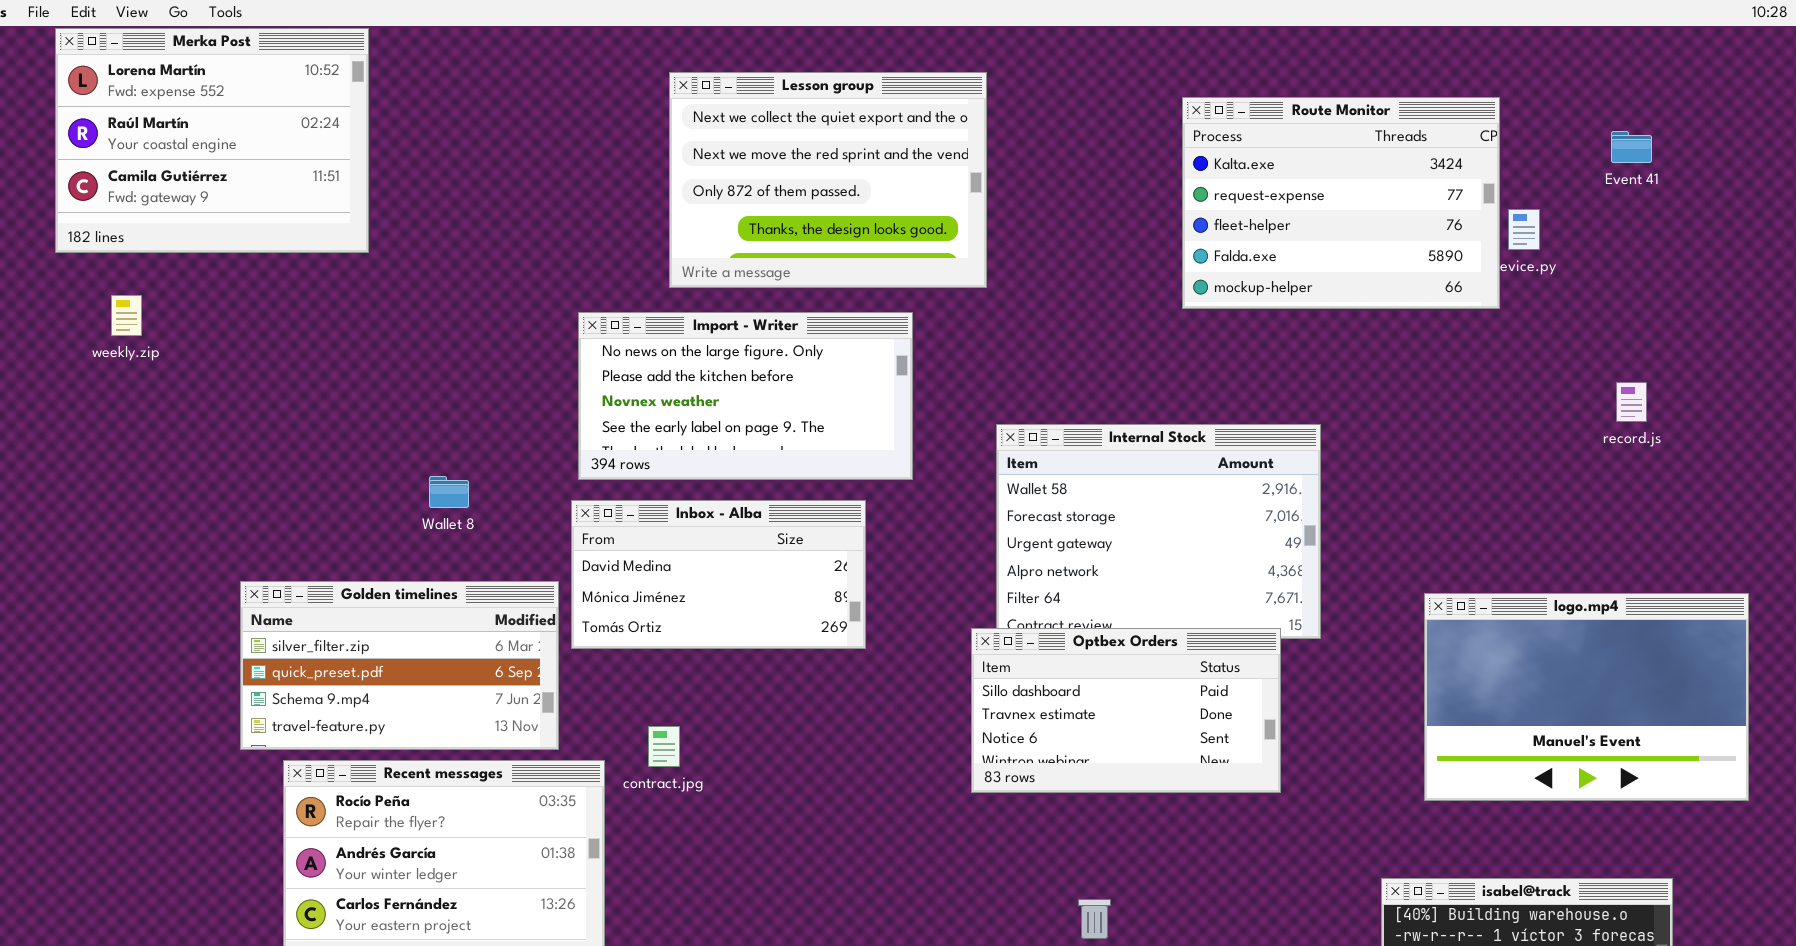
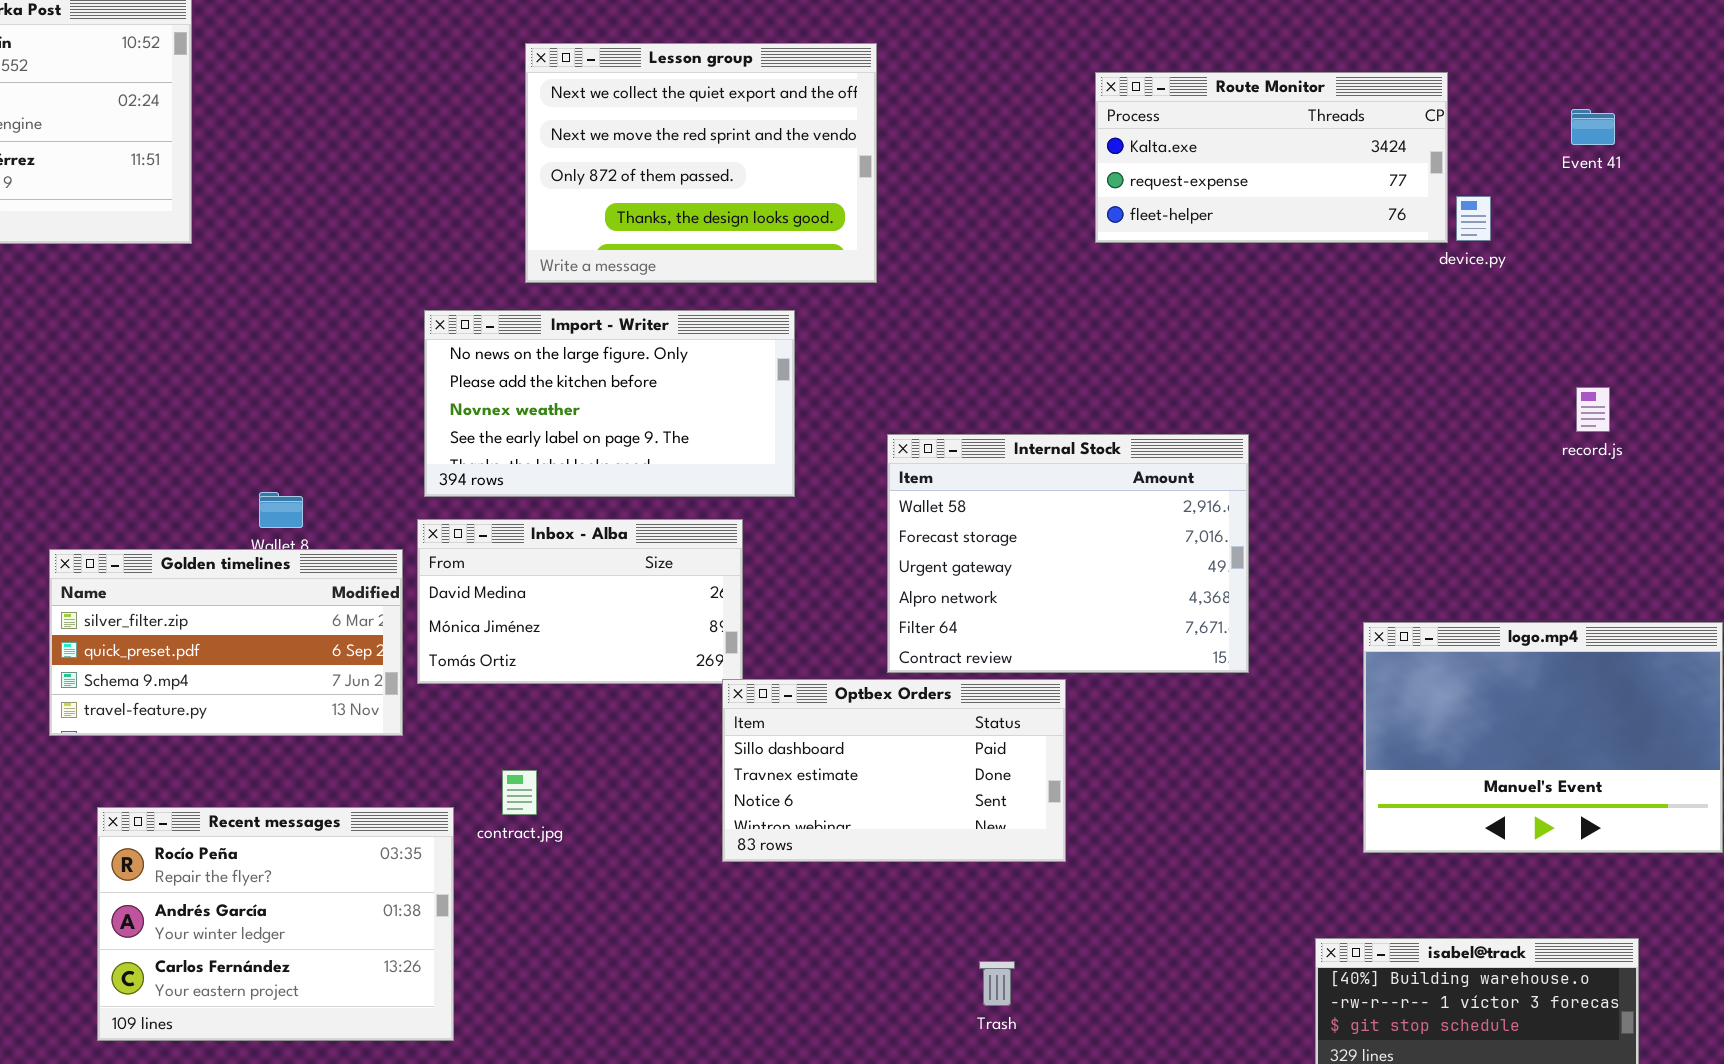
Route Monitor: [1182,97,1500,309] -> [1095,72,1448,243], resized
Golden timelines: [240,581,559,750] -> [49,549,403,736], moved
Optbex Orders: [971,628,1281,793] -> [722,679,1066,862], moved

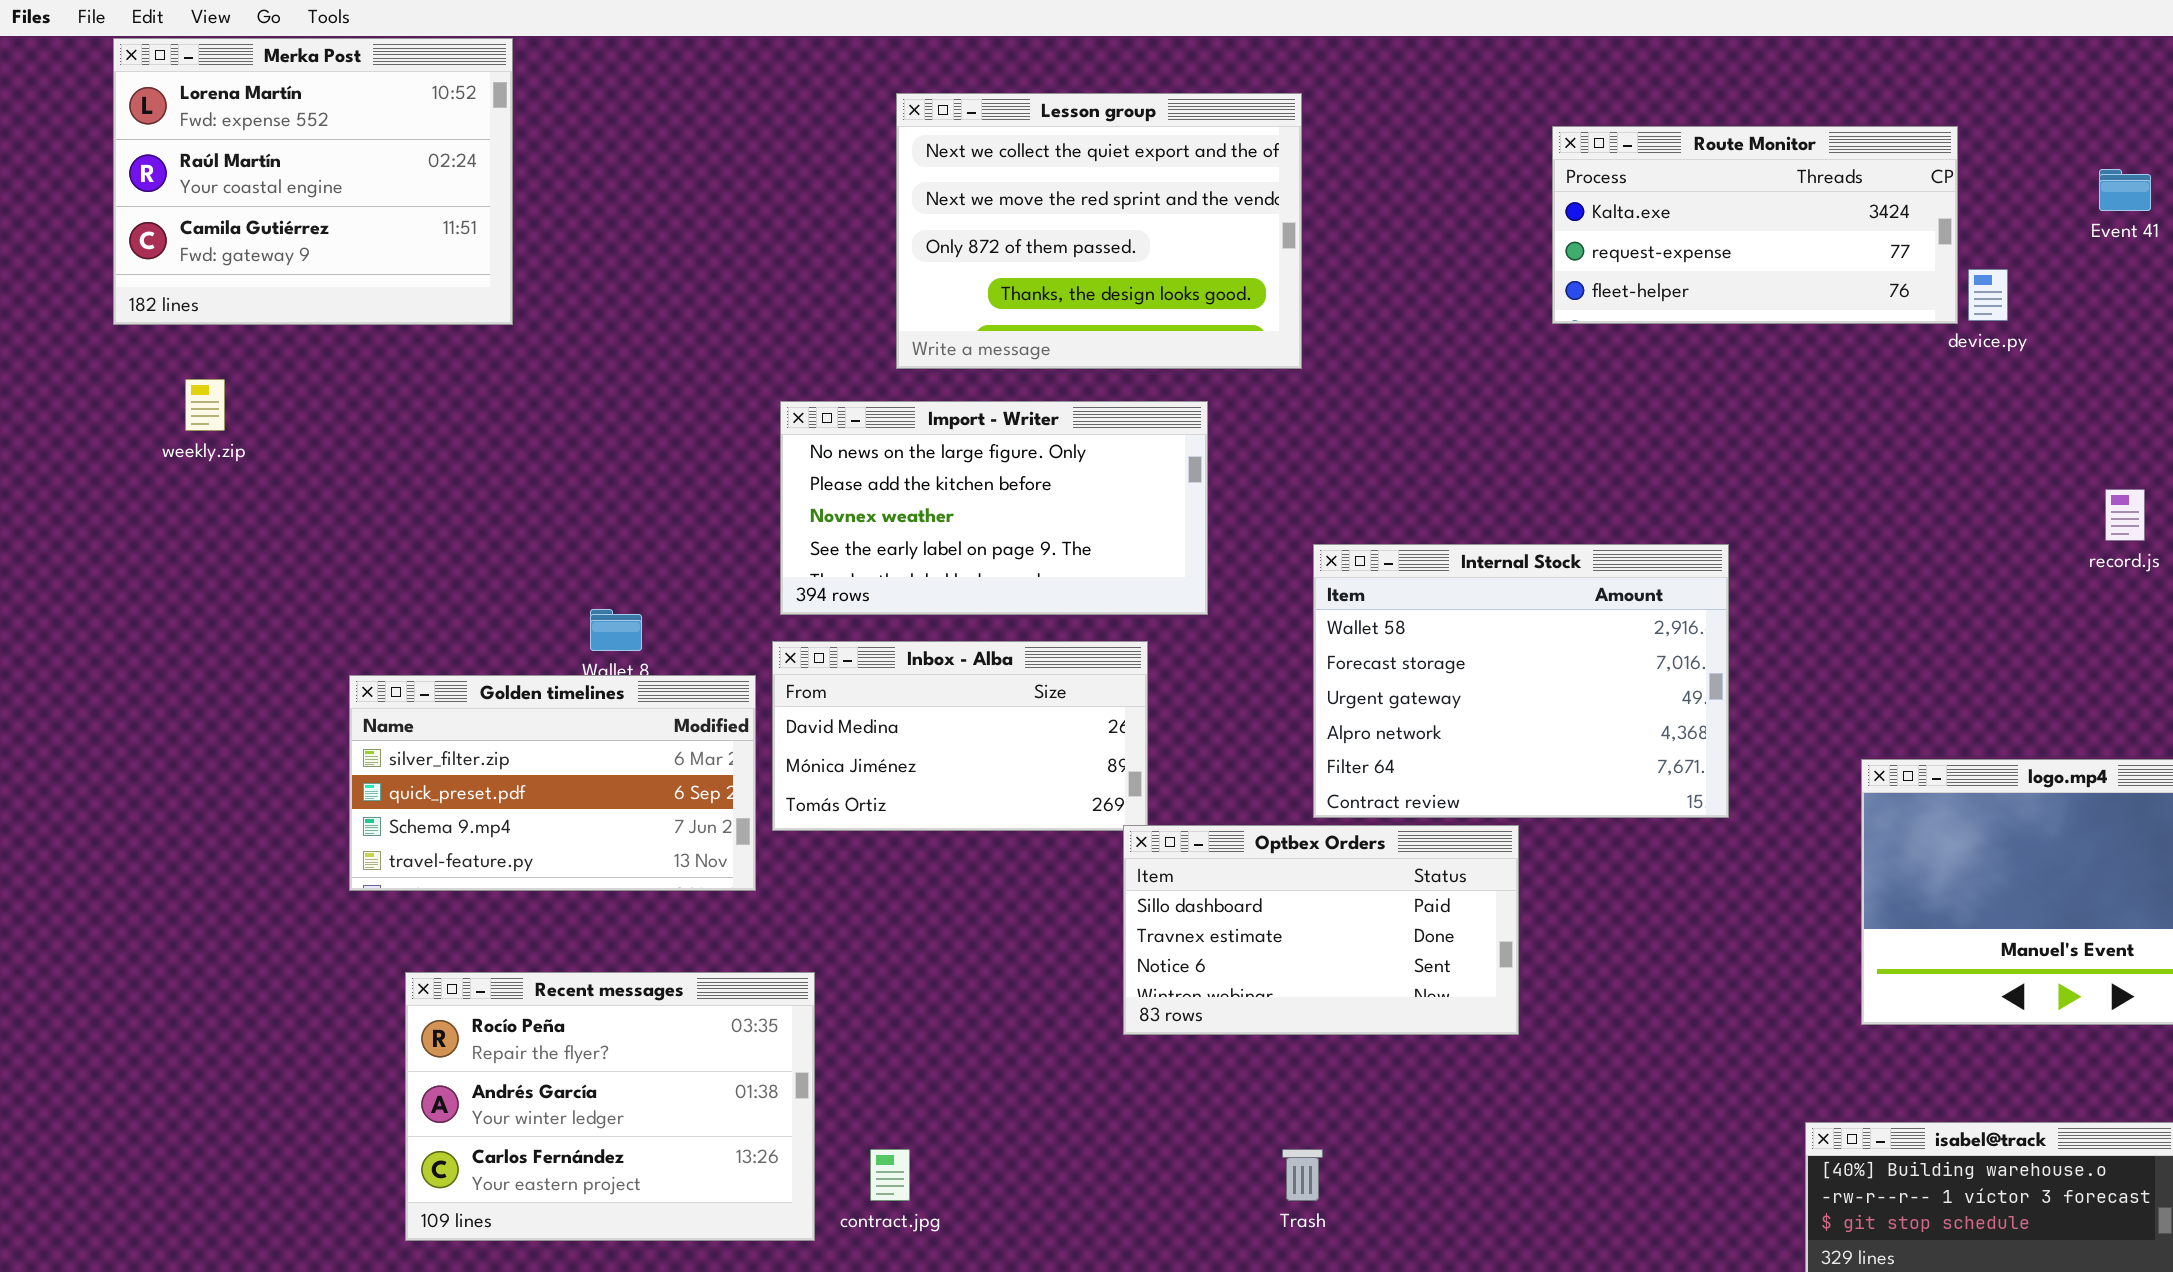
contract.jpg: [502,770,537,815] -> [870,1149,910,1201], moved
Trash: [979,961,1015,1006] -> [1282,1149,1323,1201], moved

